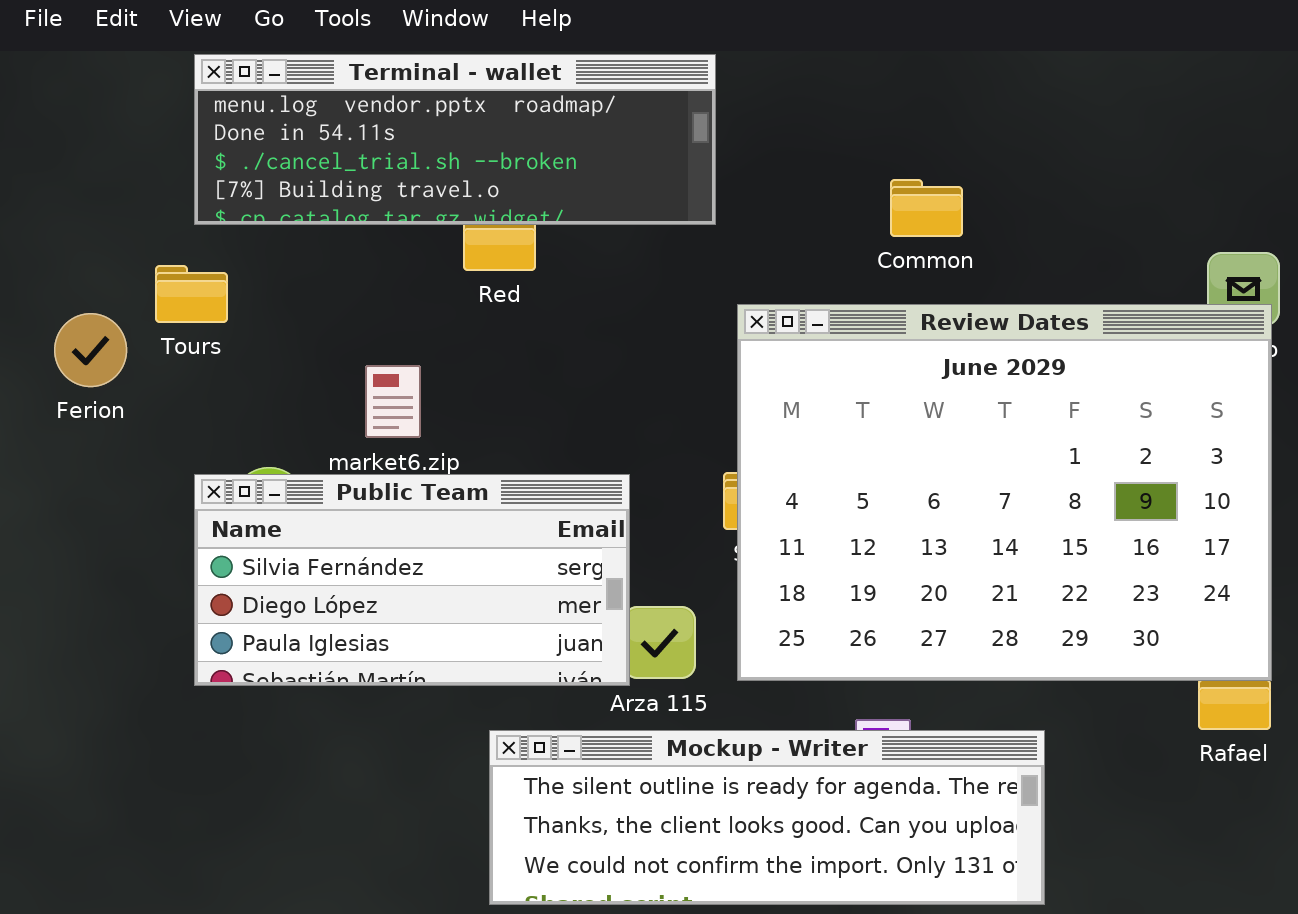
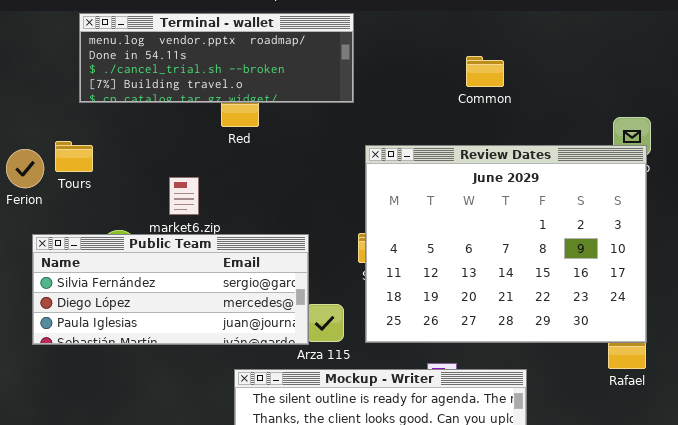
Common: [890,179,963,237] -> [466,56,504,87], moved
Tours: [155,265,228,323] -> [55,141,93,172], moved
Public Team: [194,474,630,686] -> [32,234,309,345], resized

